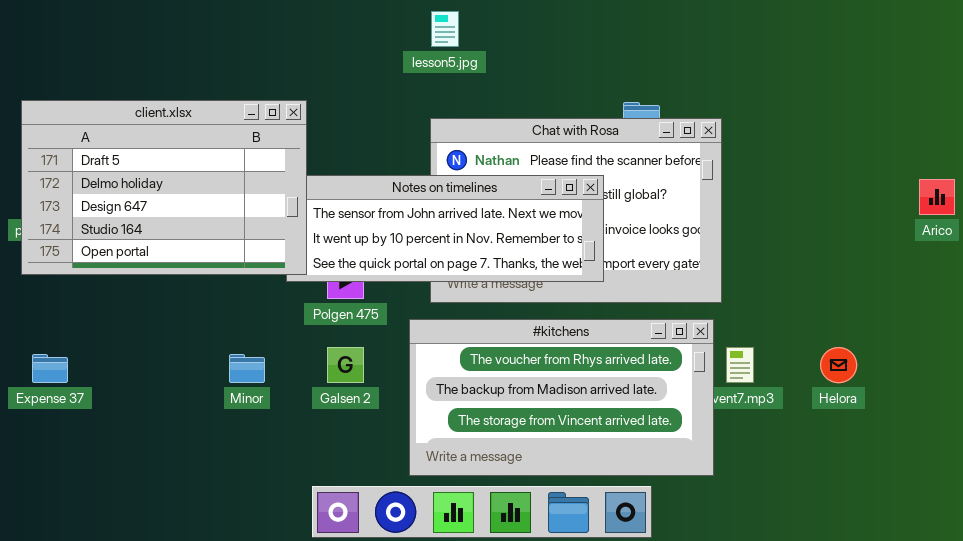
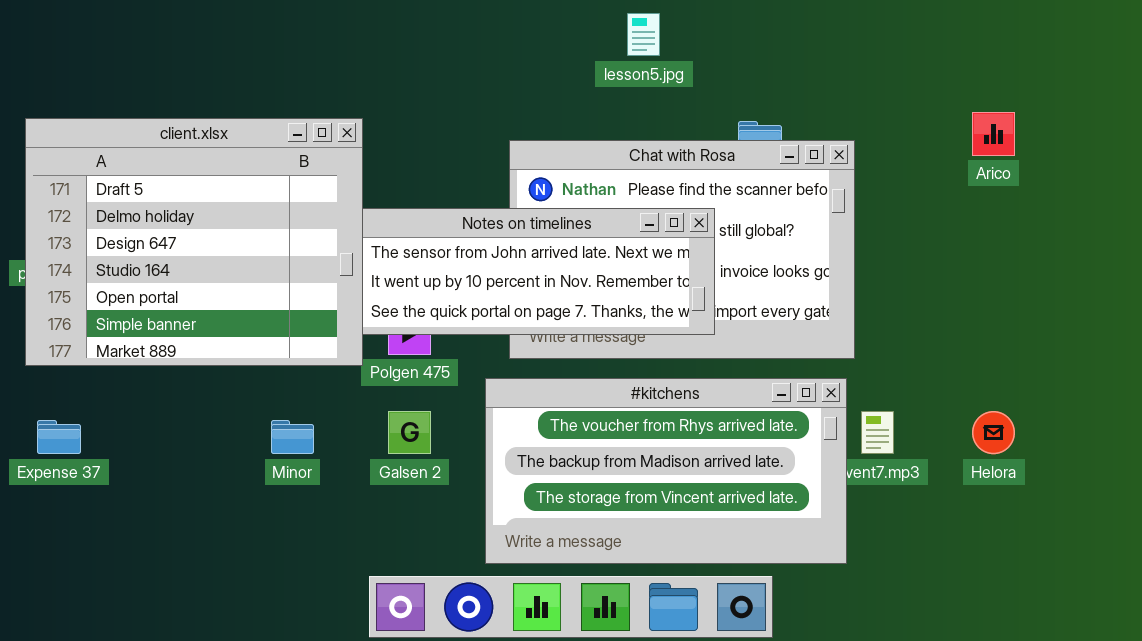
lesson5.jpg: [431,11,459,47] -> [627,13,660,56], moved
client.xlsx: [21,100,307,275] -> [25,118,363,366], resized
Arico: [919,179,955,215] -> [972,112,1015,156], moved

